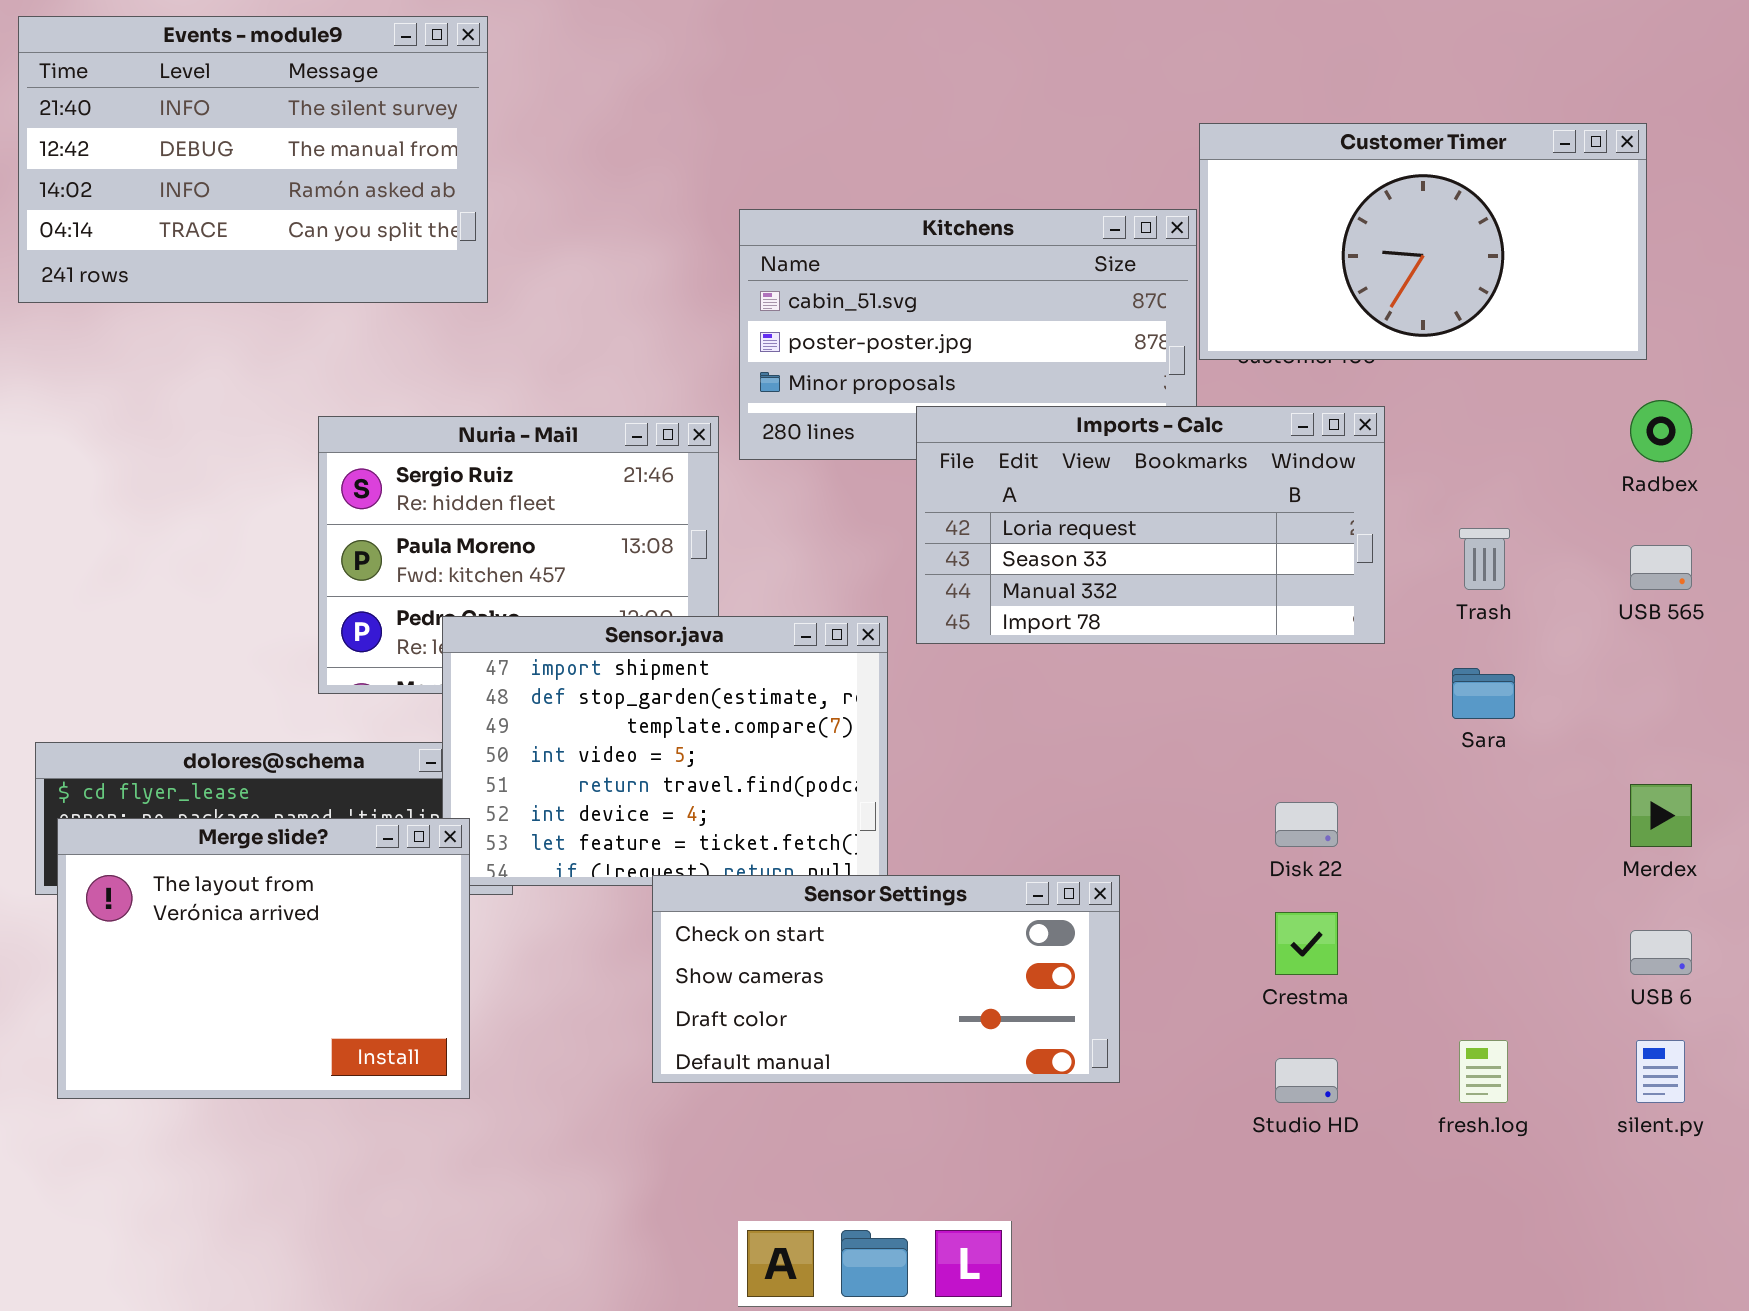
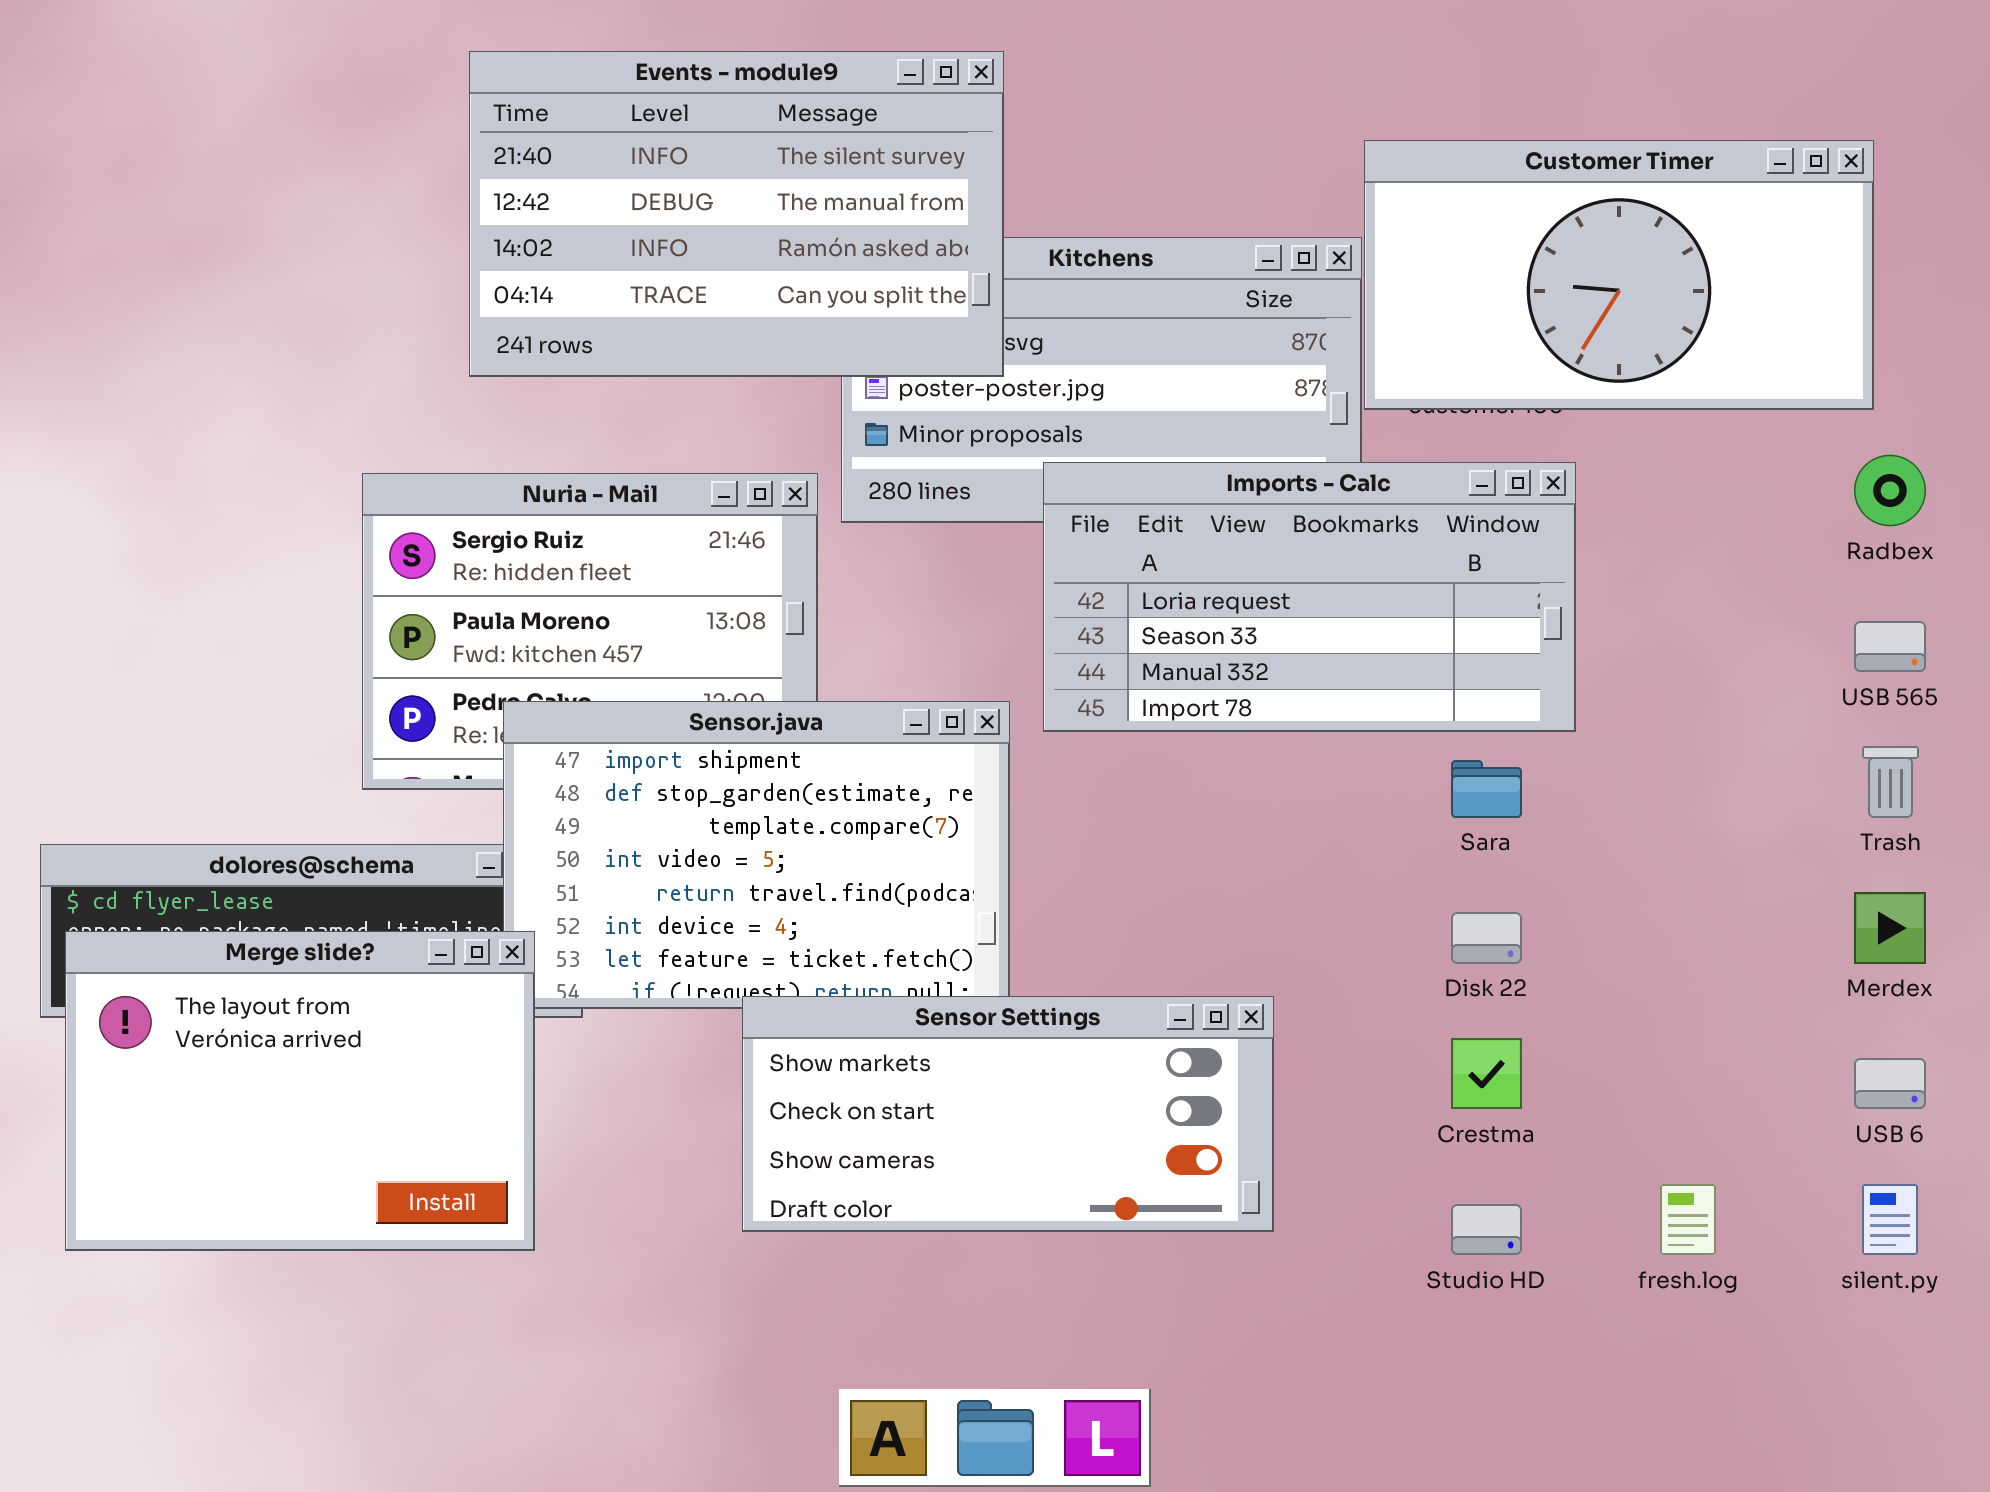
Events - module9: [18,16,488,303] -> [469,51,1004,377], moved
Trash: [1459,528,1510,590] -> [1862,746,1919,818], moved
Sara: [1452,668,1515,719] -> [1451,760,1522,818], moved
Sensor Settings: [652,875,1120,1083] -> [742,996,1274,1232], scrolled up 1 row

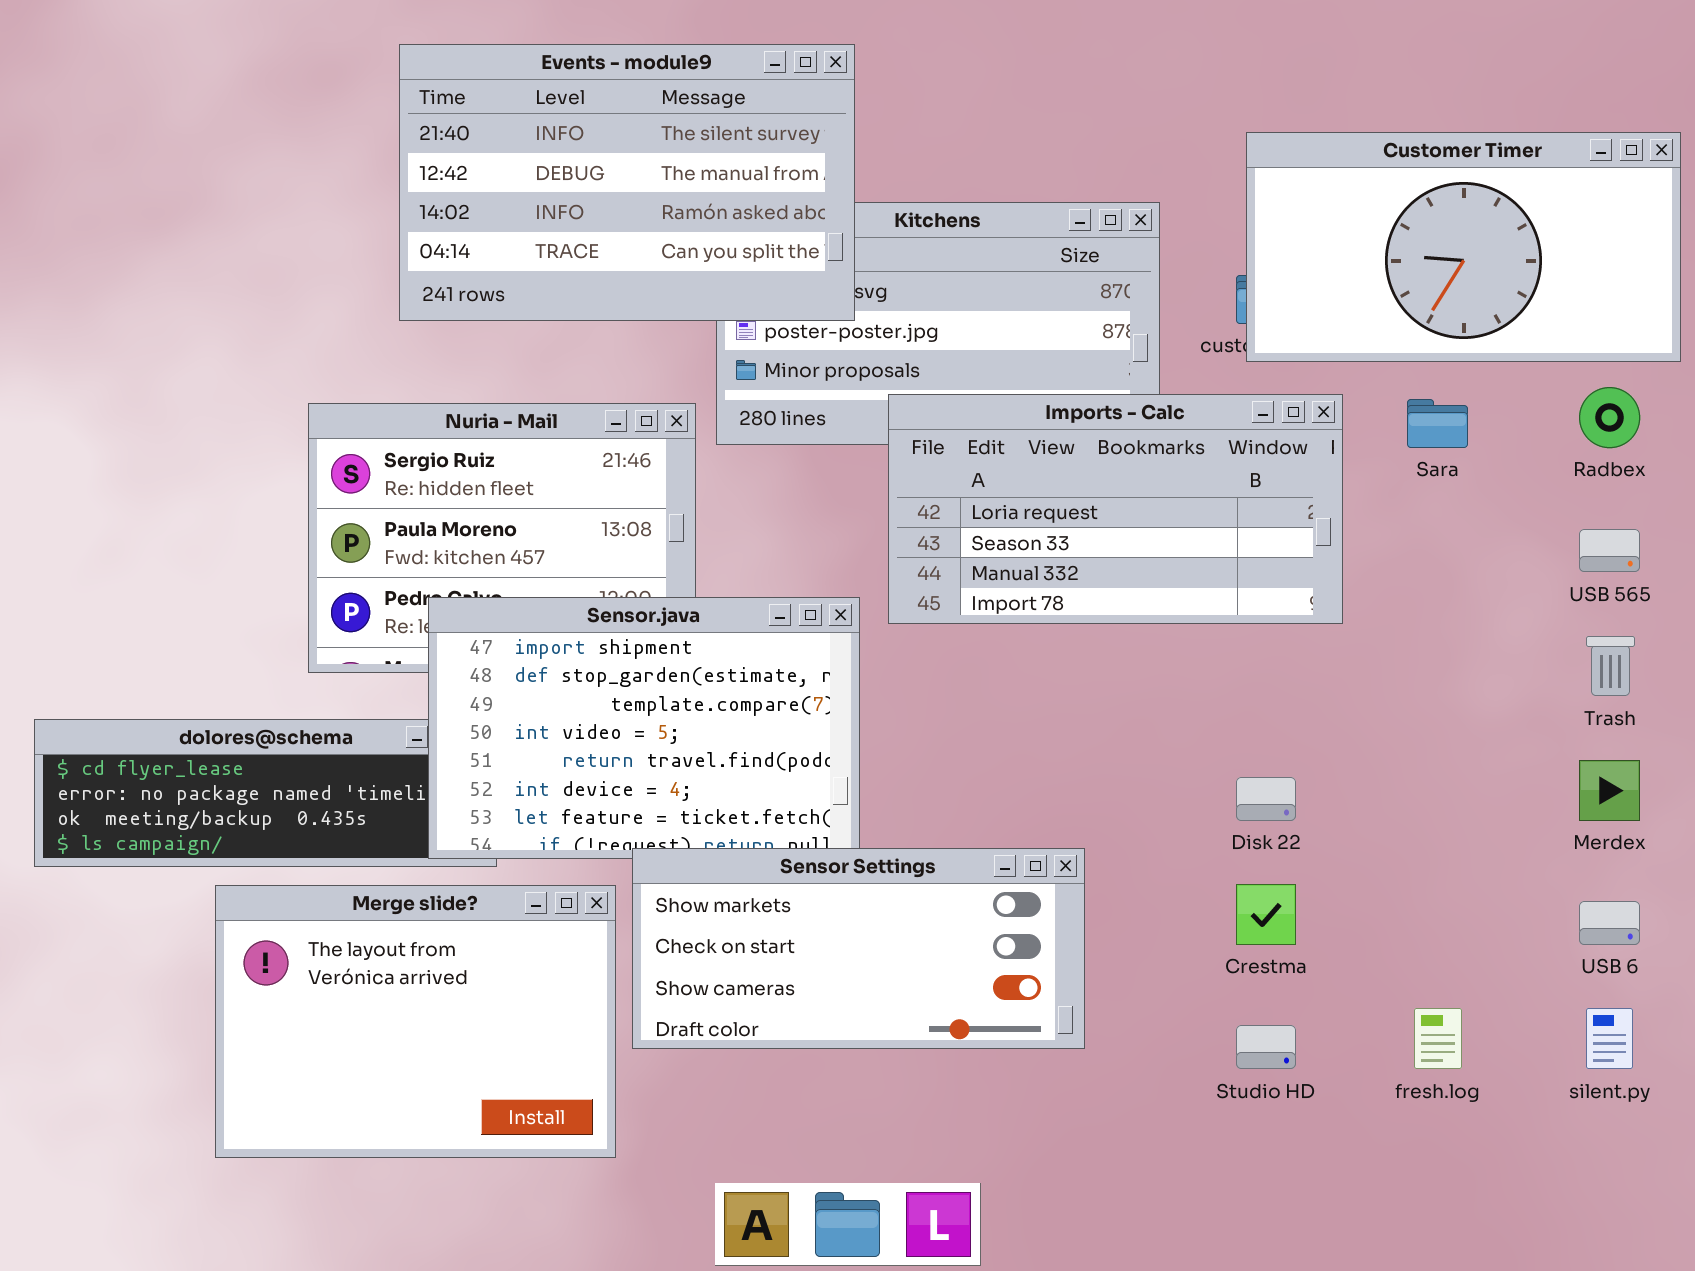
Customer Timer: [1364,140,1874,410] -> [1246,132,1681,362], moved
Sara: [1451,760,1522,818] -> [1407,399,1468,448], moved
Merge slide?: [65,931,535,1251] -> [215,885,616,1158], moved

